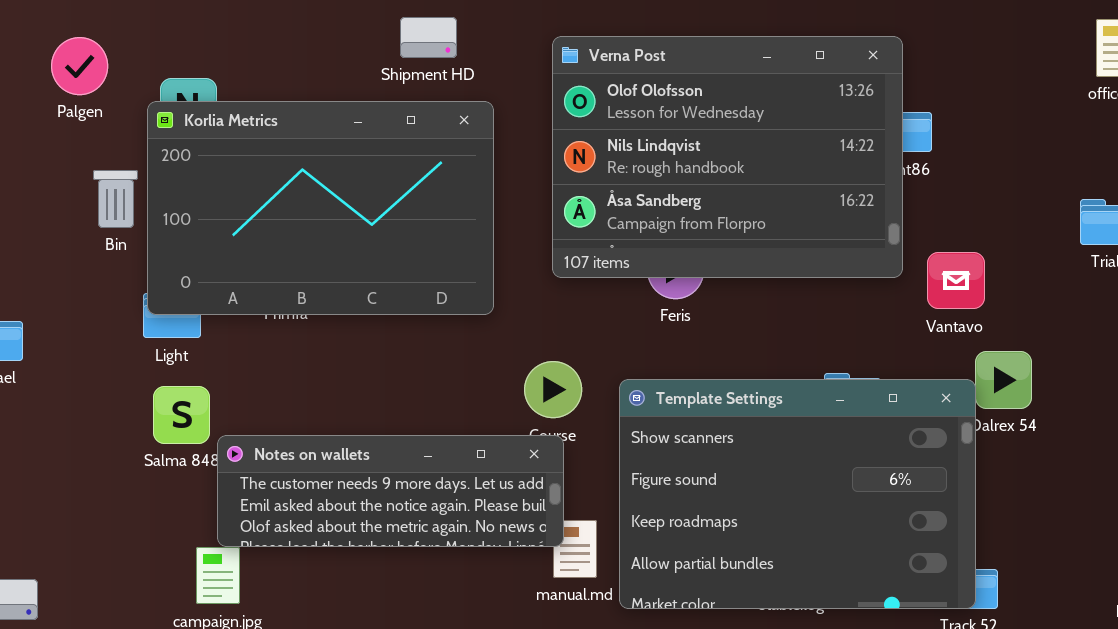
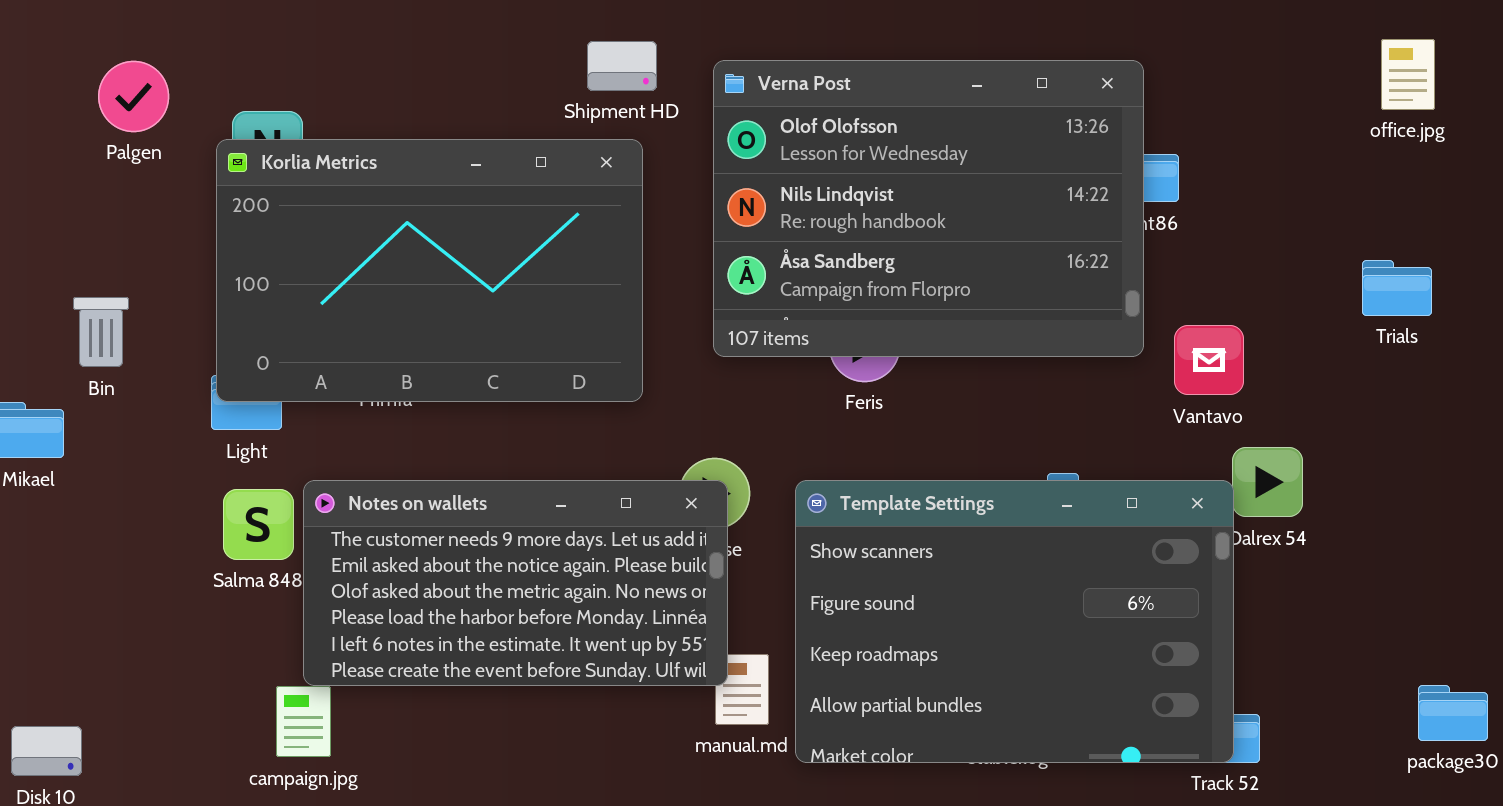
Shipment HD: [400,17,457,58] -> [587,41,657,91], moved
Bin: [93,170,138,228] -> [73,297,129,367], moved
Notes on wallets: [217,435,564,547] -> [303,480,728,686], resized

